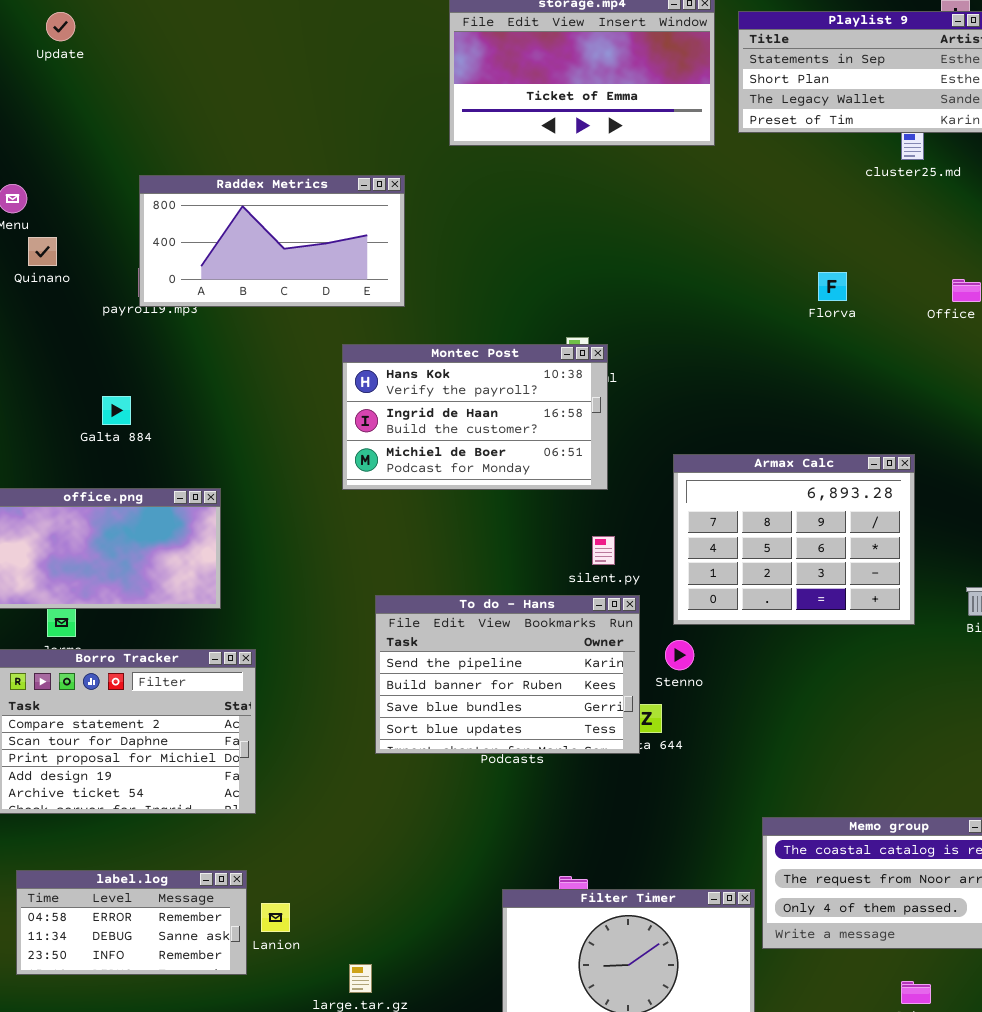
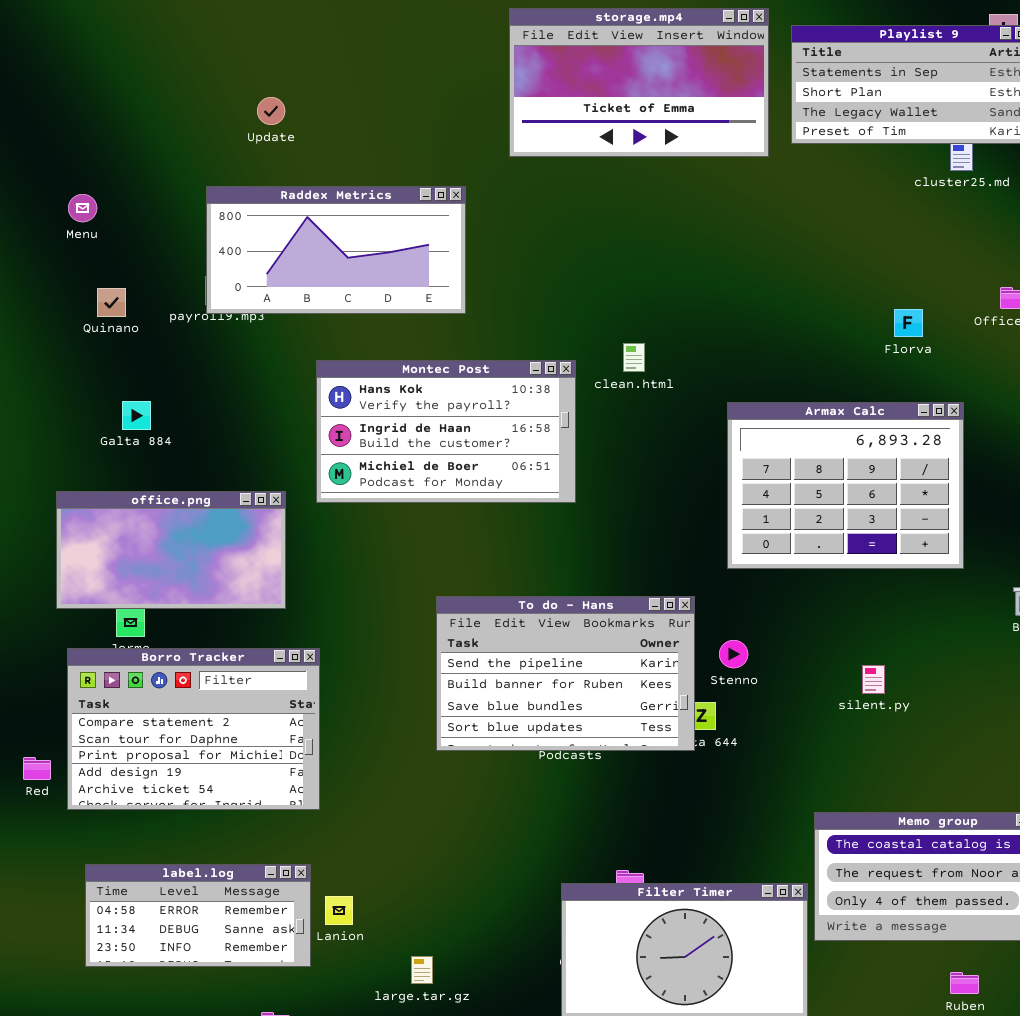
Update: [46,12,75,41] -> [257,97,285,125], moved
Quinano: [28,237,57,266] -> [97,288,126,317], moved
Florva: [818,272,847,301] -> [894,309,923,337], moved
Montec Post: [342,344,608,490] -> [316,360,576,503], moved
Galta 884: [102,396,131,425] -> [122,401,151,430], moved
Armax Calc: [673,454,915,625] -> [727,402,964,569], moved
silent.py: [592,536,615,565] -> [862,665,885,694], moved

